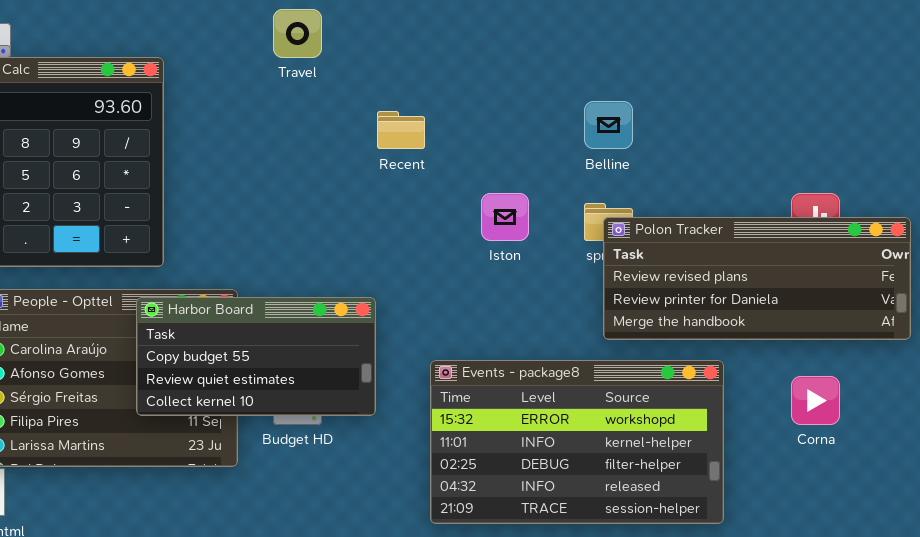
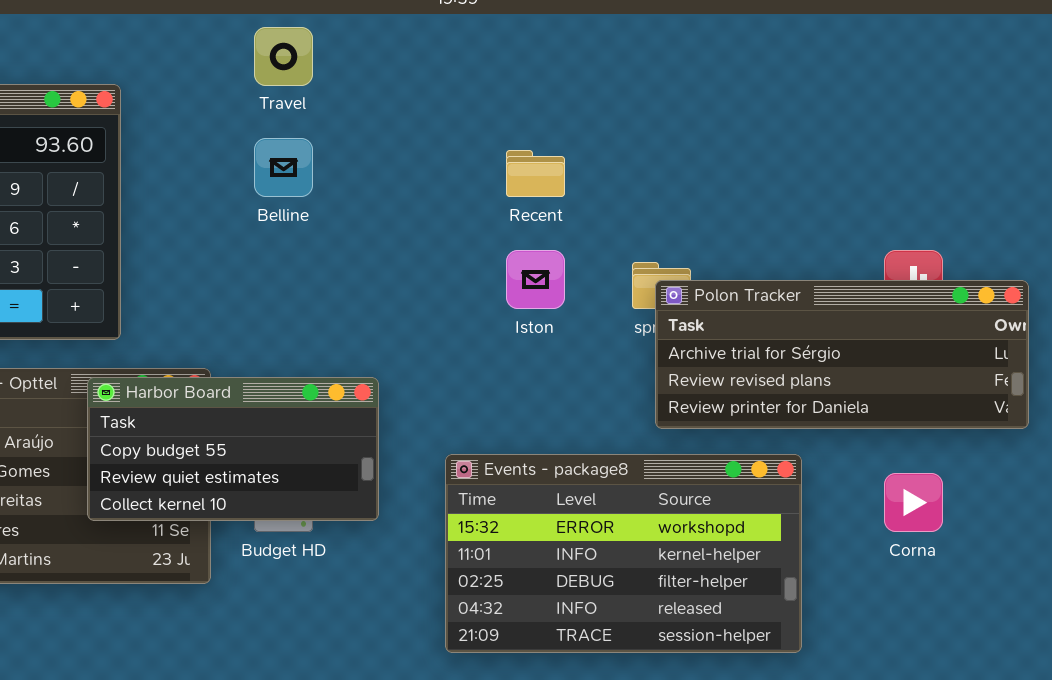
Belline: [584,101,633,149] -> [254,138,313,197], moved
Recent: [377,111,425,149] -> [506,150,565,197], moved
Polon Tracker: [603,217,911,340] -> [655,280,1029,429], scrolled up 1 row

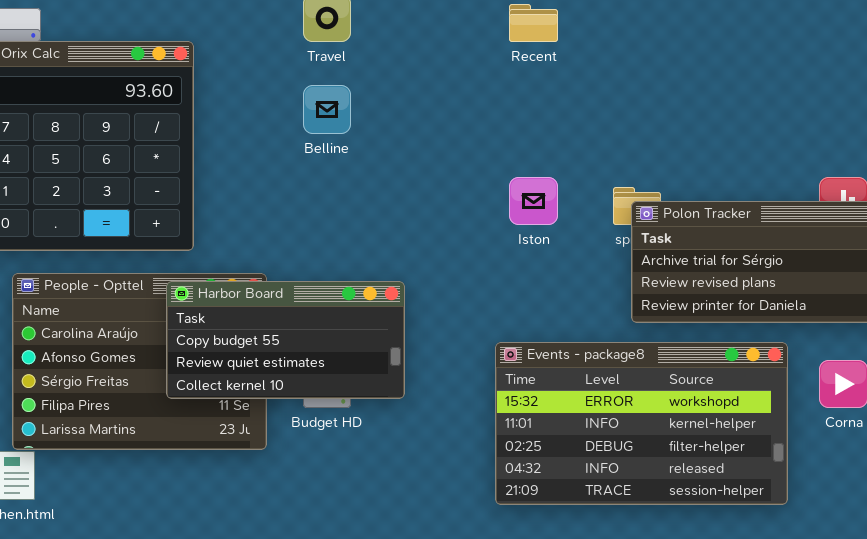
Recent: [506,150,565,197] -> [509,4,558,42], moved
Events - package8: [445,454,802,653] -> [495,342,788,505], moved

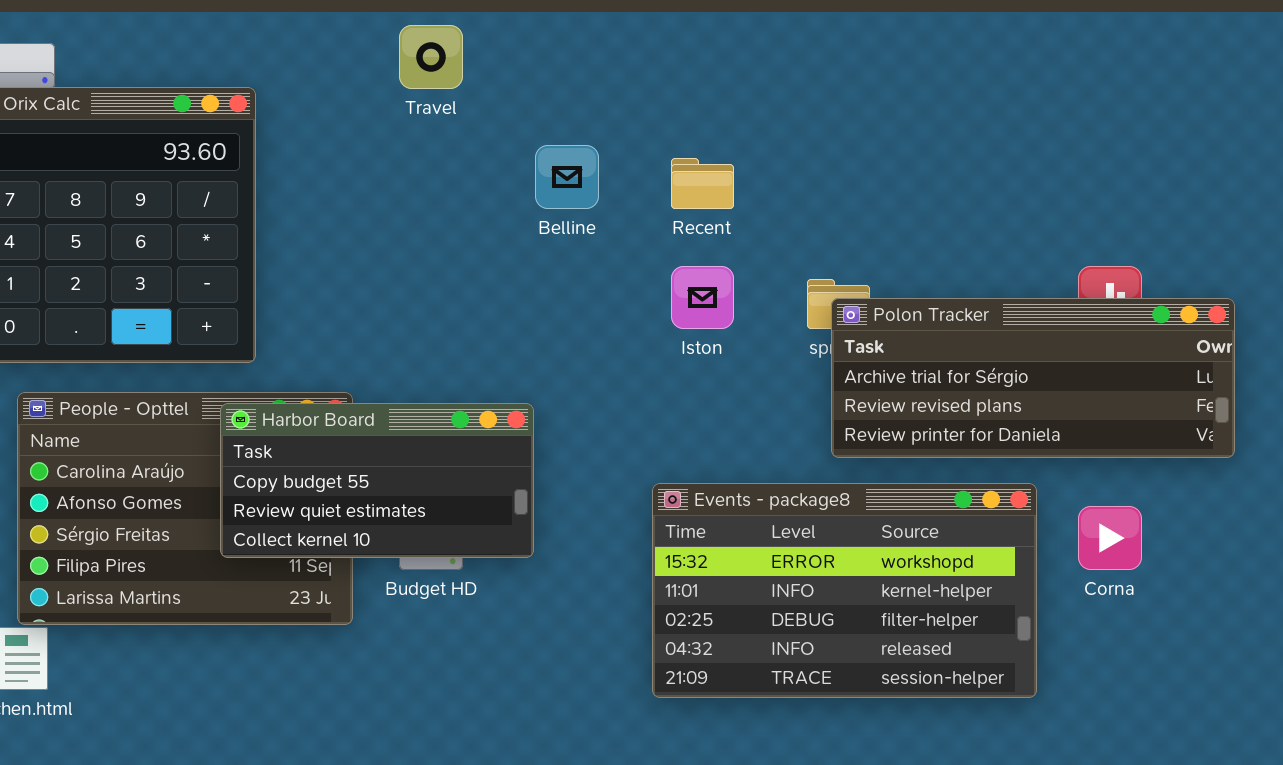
Recent: [509,4,558,42] -> [671,158,734,209], moved
Belline: [303,85,351,134] -> [535,145,599,209], moved

